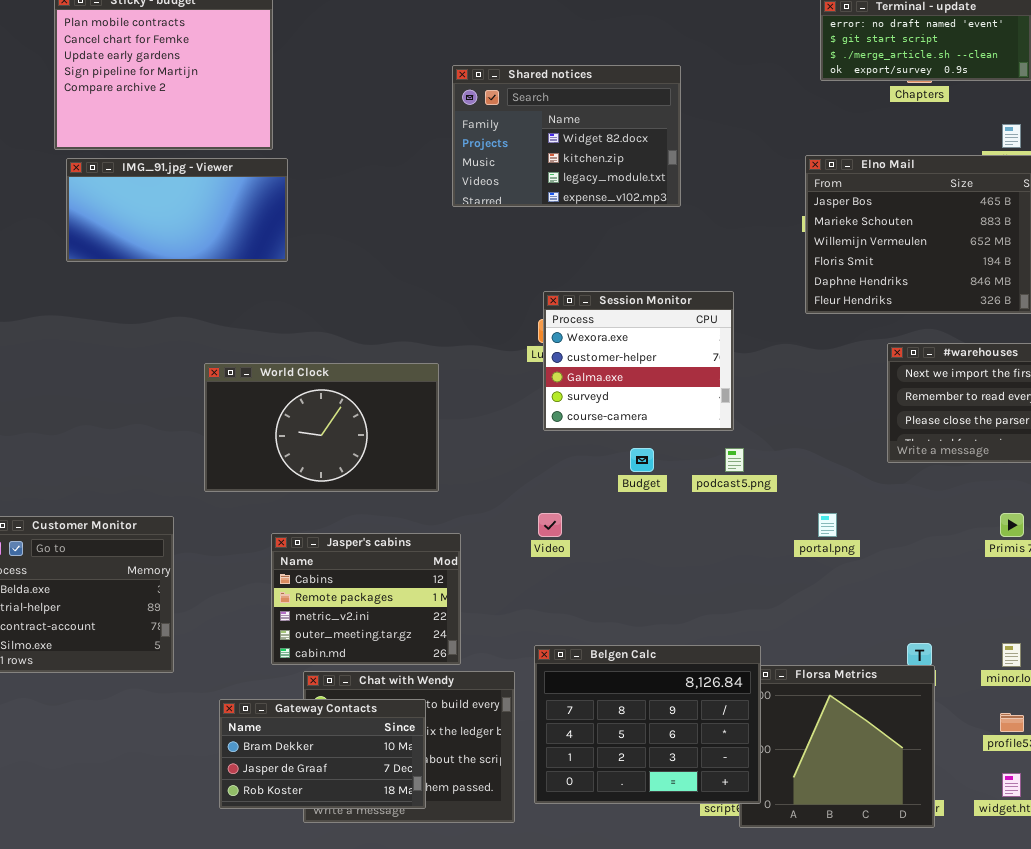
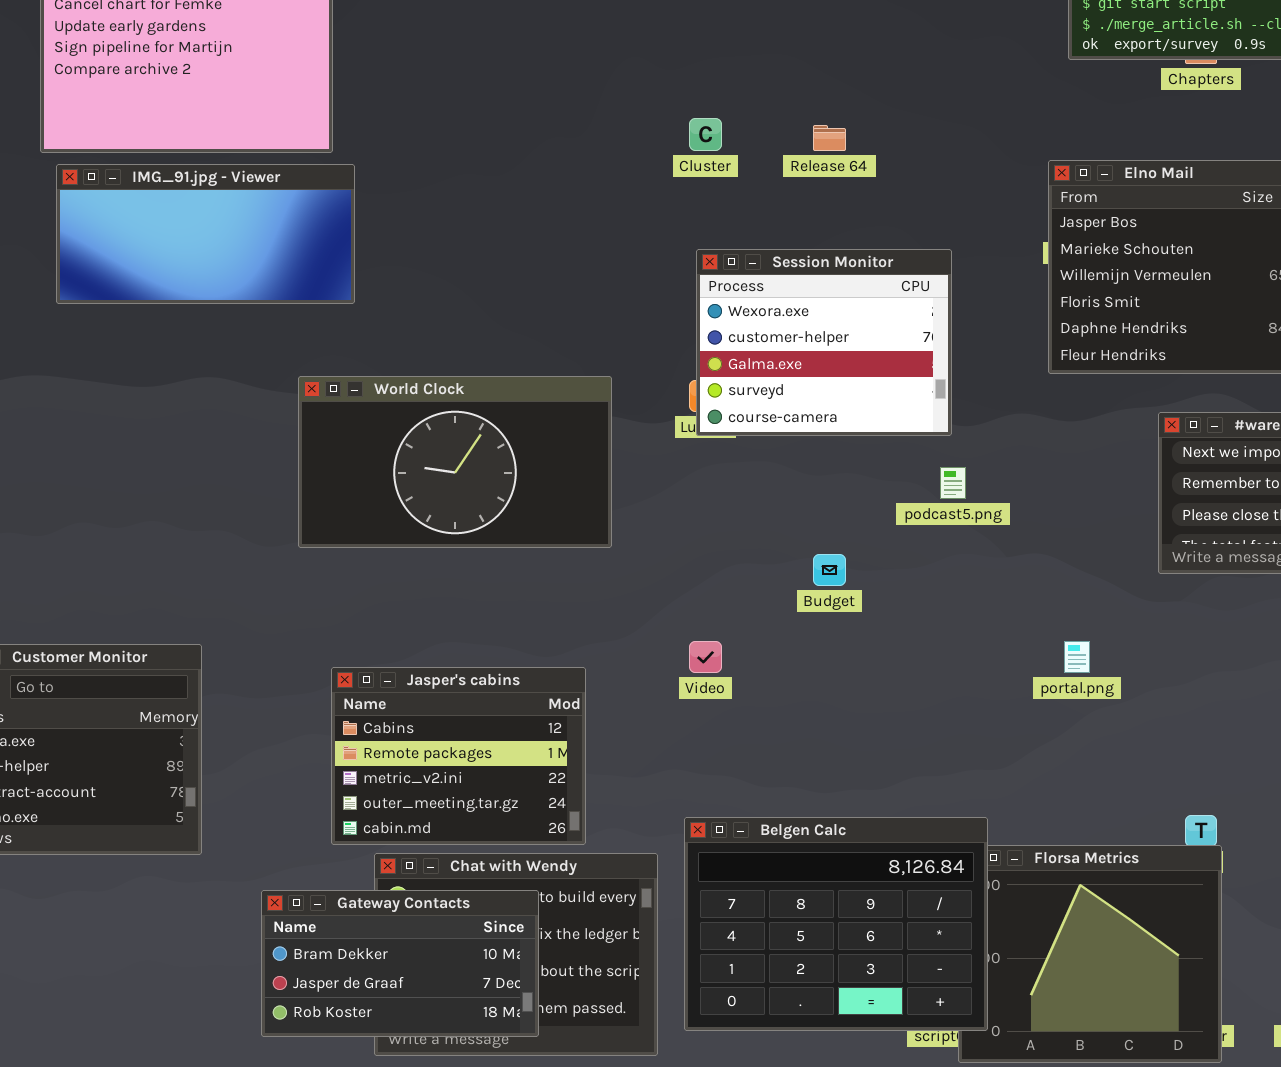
Shared notices: [452,65,681,207] -> none, closed
Session Monitor: [543,291,734,431] -> [696,249,952,436], moved
World Clock: [204,363,439,492] -> [298,376,612,548], moved
podcast5.png: [725,448,744,472] -> [940,467,966,499], moved

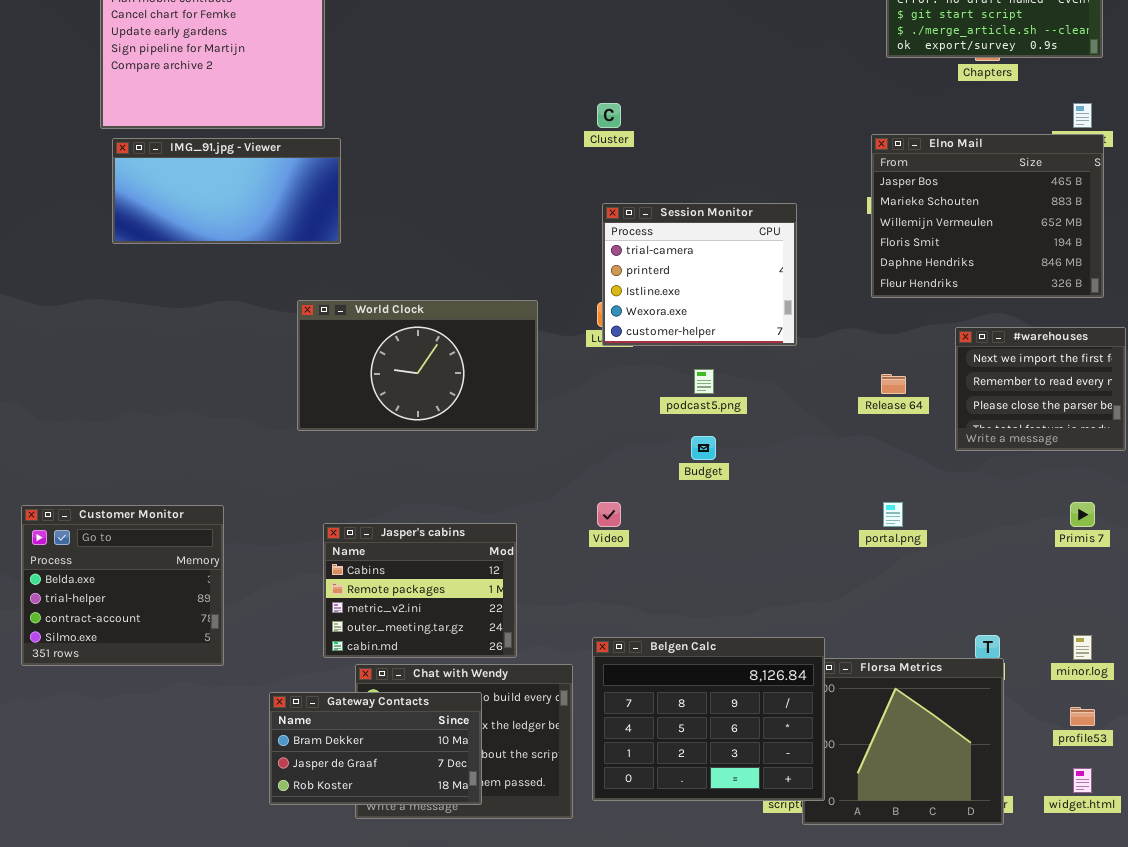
Release 64: [813,125,846,151] -> [881,374,906,394], moved
Session Monitor: [696,249,952,436] -> [602,203,797,346], scrolled up 3 rows
podcast5.png: [940,467,966,499] -> [694,369,714,394], moved

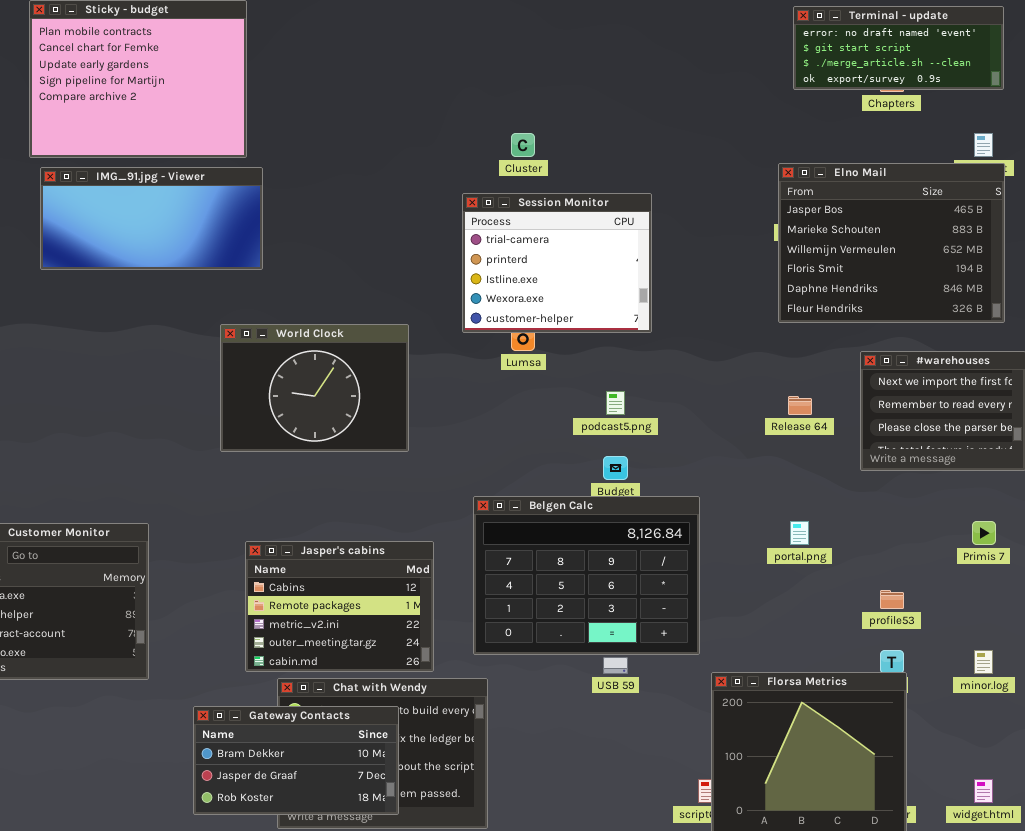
Session Monitor: [602,203,797,346] -> [462,193,652,333], moved
World Clock: [297,300,538,431] -> [220,324,409,452], resized
Belgen Calc: [592,637,825,801] -> [473,496,700,655], moved
profile53: [1070,707,1095,726] -> [880,590,904,609], moved

